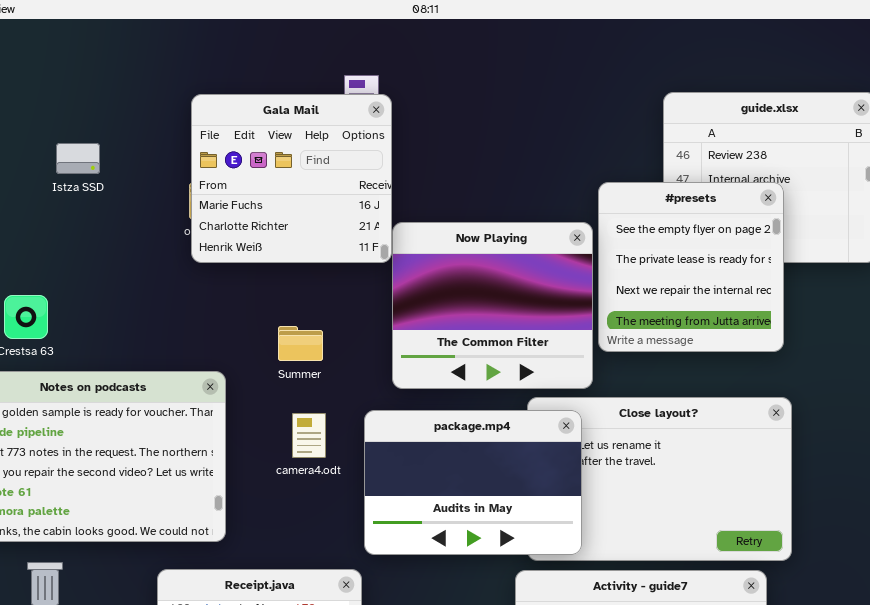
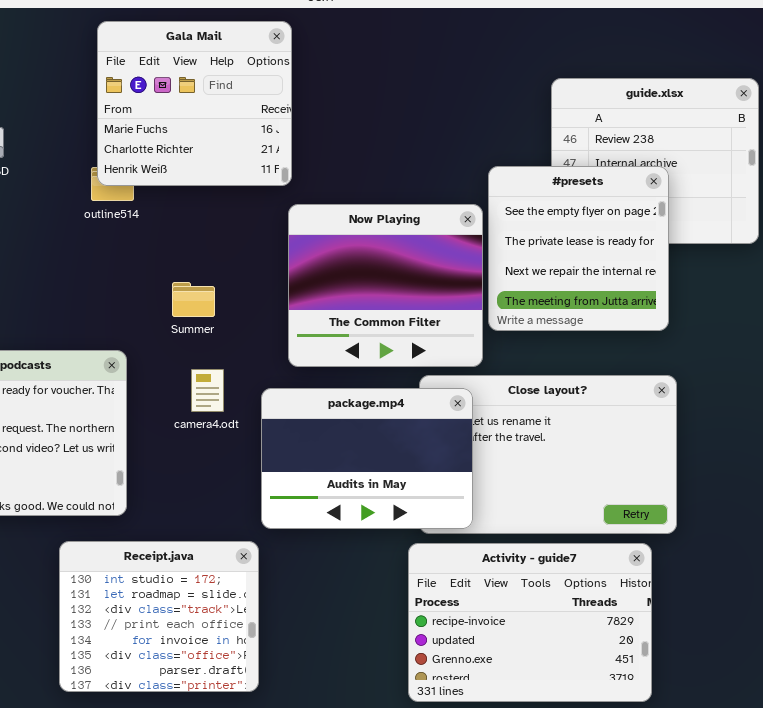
Gala Mail: [191,94,392,263] -> [97,21,292,186], moved
Summer: [278,326,323,361] -> [172,282,215,317], moved
camera4.odt: [292,413,326,458] -> [191,369,224,412], moved

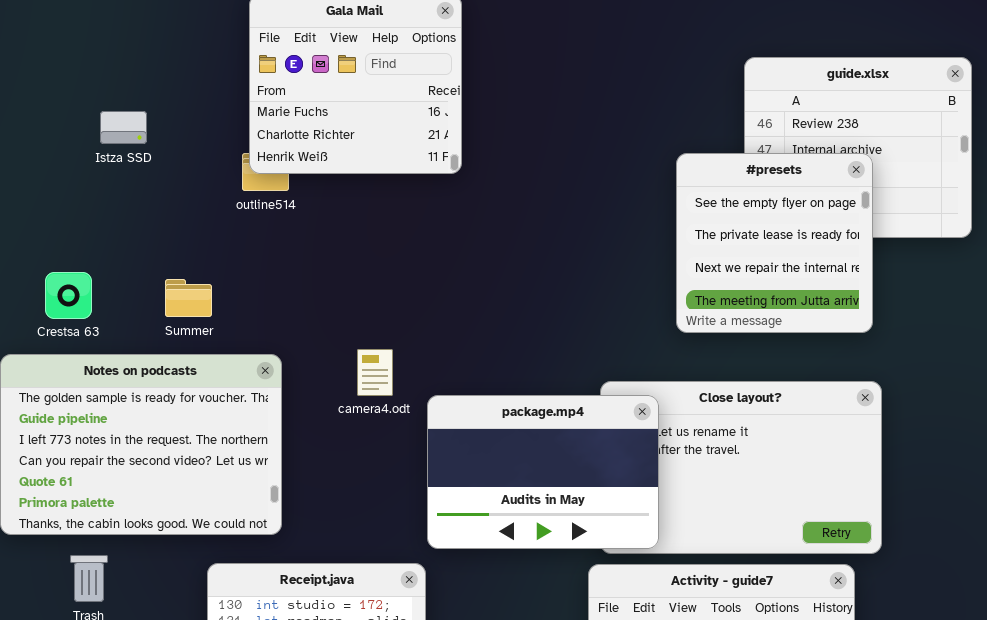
Now Playing: [288,204,483,367] -> none, closed
Summer: [172,282,215,317] -> [165,279,212,317], moved
camera4.odt: [191,369,224,412] -> [357,349,393,396], moved

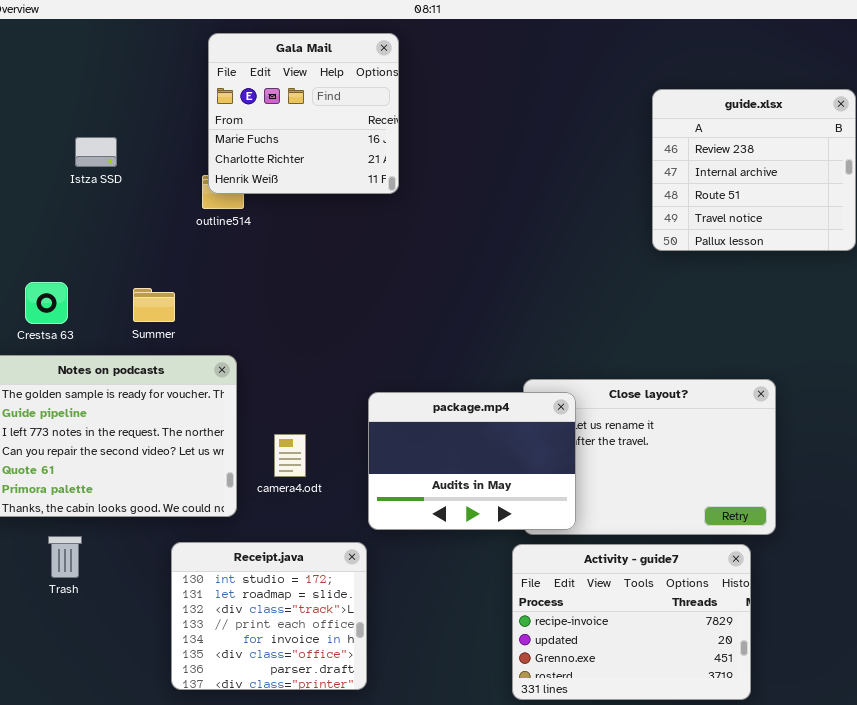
#presets: [676,153,873,333] -> none, closed
camera4.odt: [357,349,393,396] -> [274,434,306,477], moved

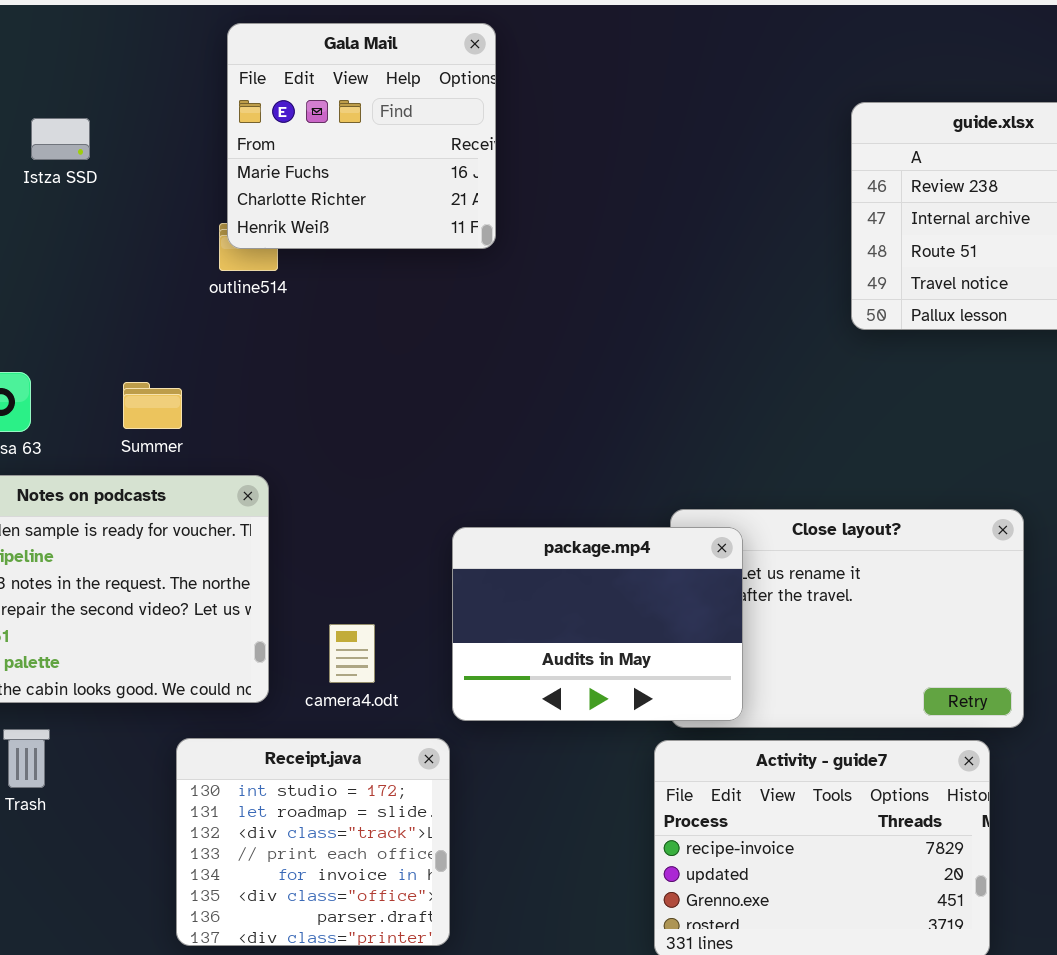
Istza SSD: [75,137,117,167] -> [31,118,90,160], moved
camera4.odt: [274,434,306,477] -> [329,624,375,683], moved

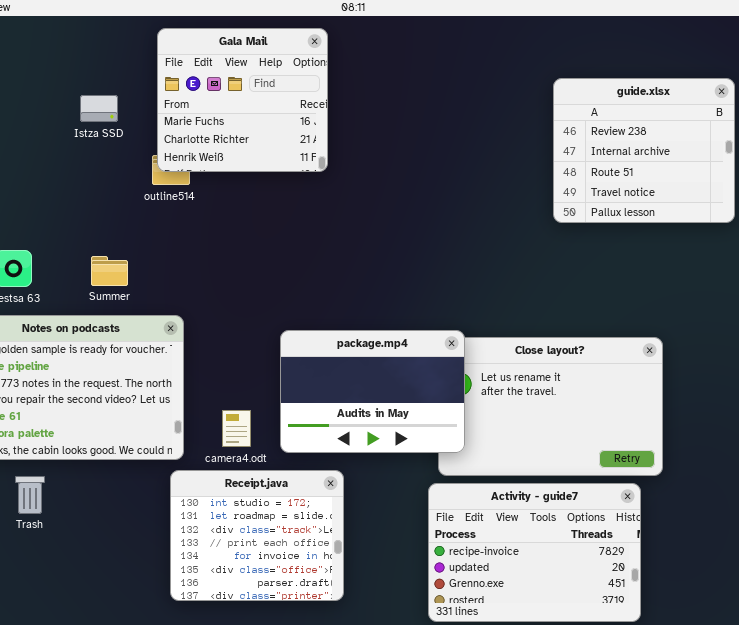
Istza SSD: [31,118,90,160] -> [80,95,118,122], moved
package.mp4: [452,527,743,721] -> [280,330,465,453], moved
Receipt.java: [176,738,450,946] -> [170,470,344,601], moved

